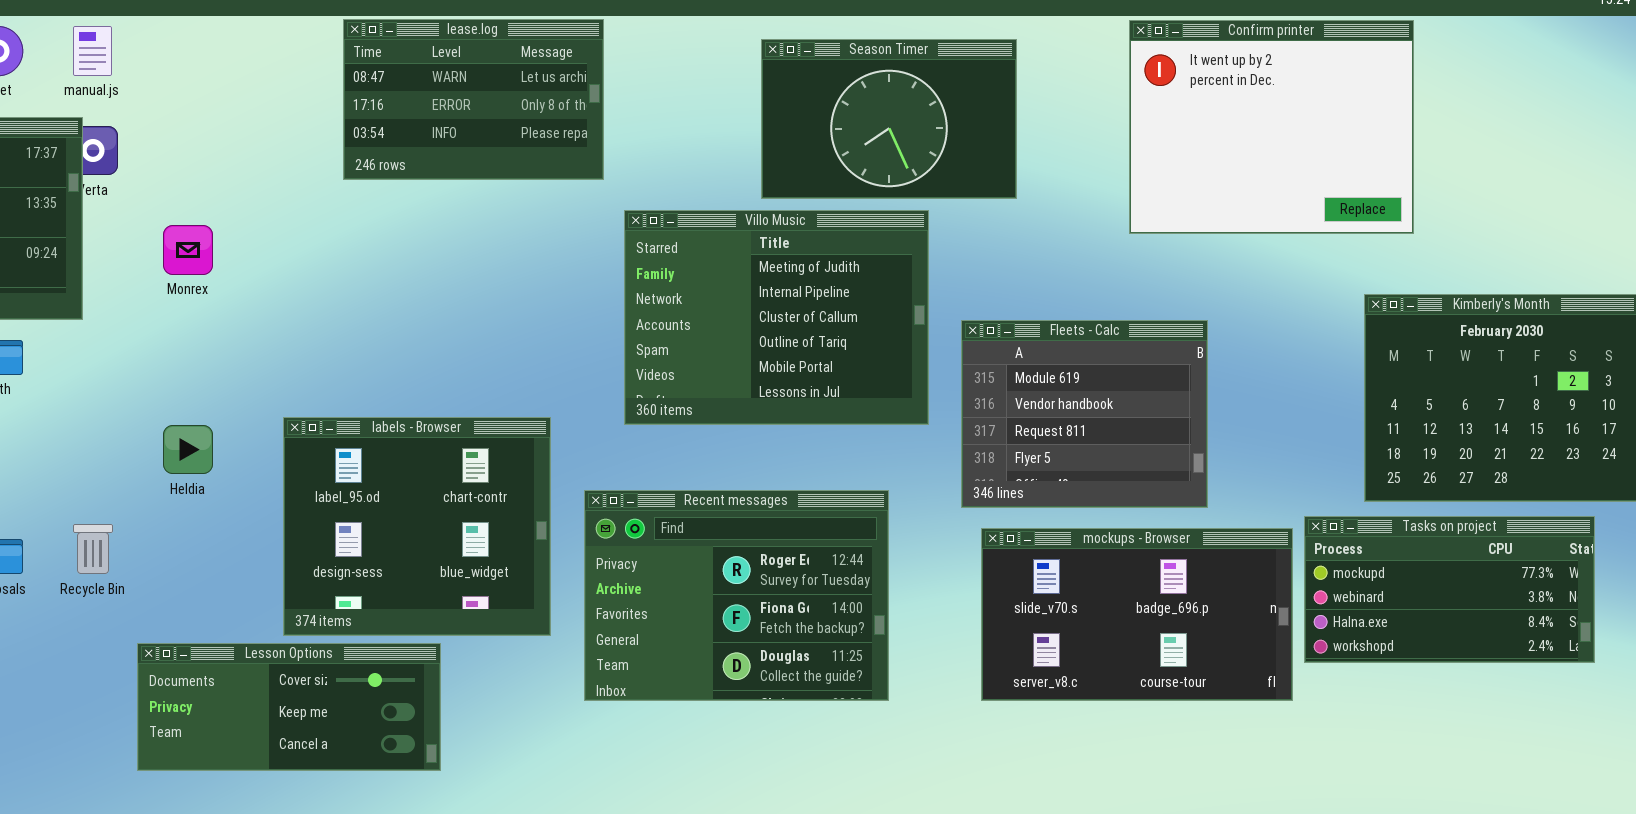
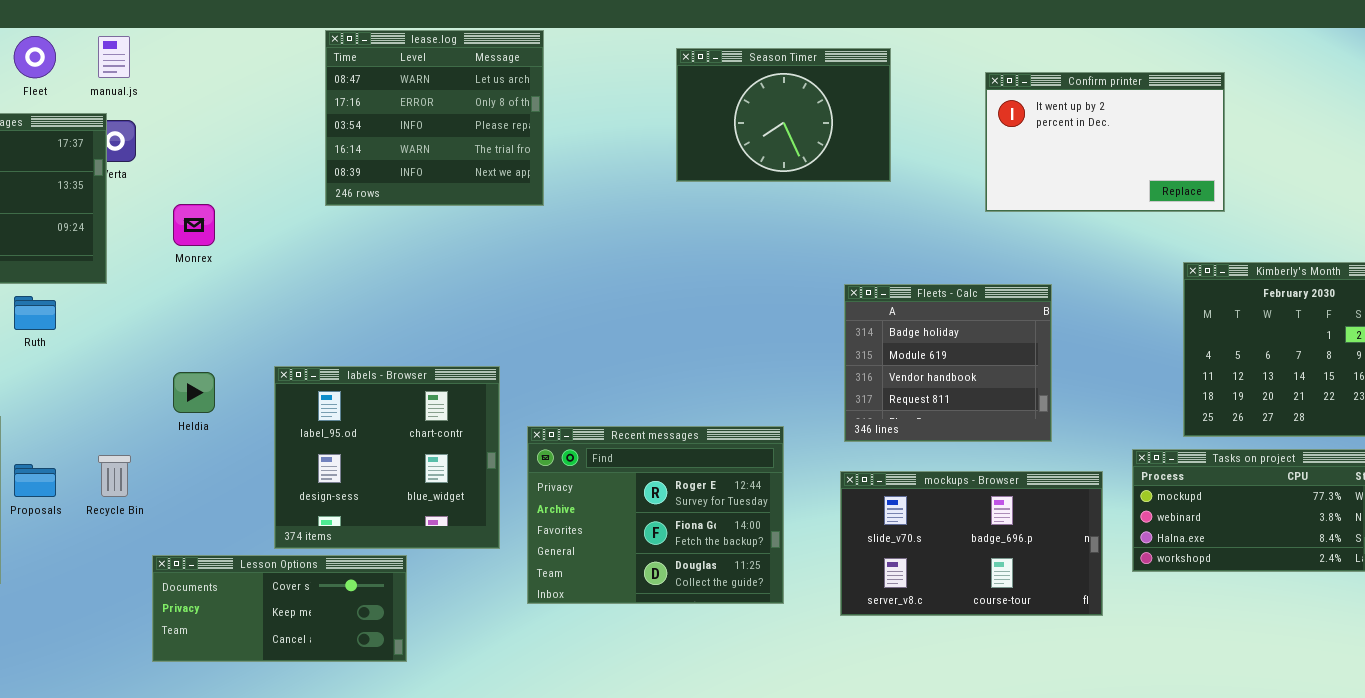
lease.log: [343,19,604,180] -> [325,30,544,206], resized
Confirm printer: [1129,20,1414,234] -> [985,72,1225,212], resized
Villo Music: [624,210,929,425] -> none, closed
Fleets - Calc: [961,320,1208,508] -> [844,284,1052,442], scrolled up 1 row
mockups - Browser: [981,528,1293,701] -> [840,471,1103,616], moved

